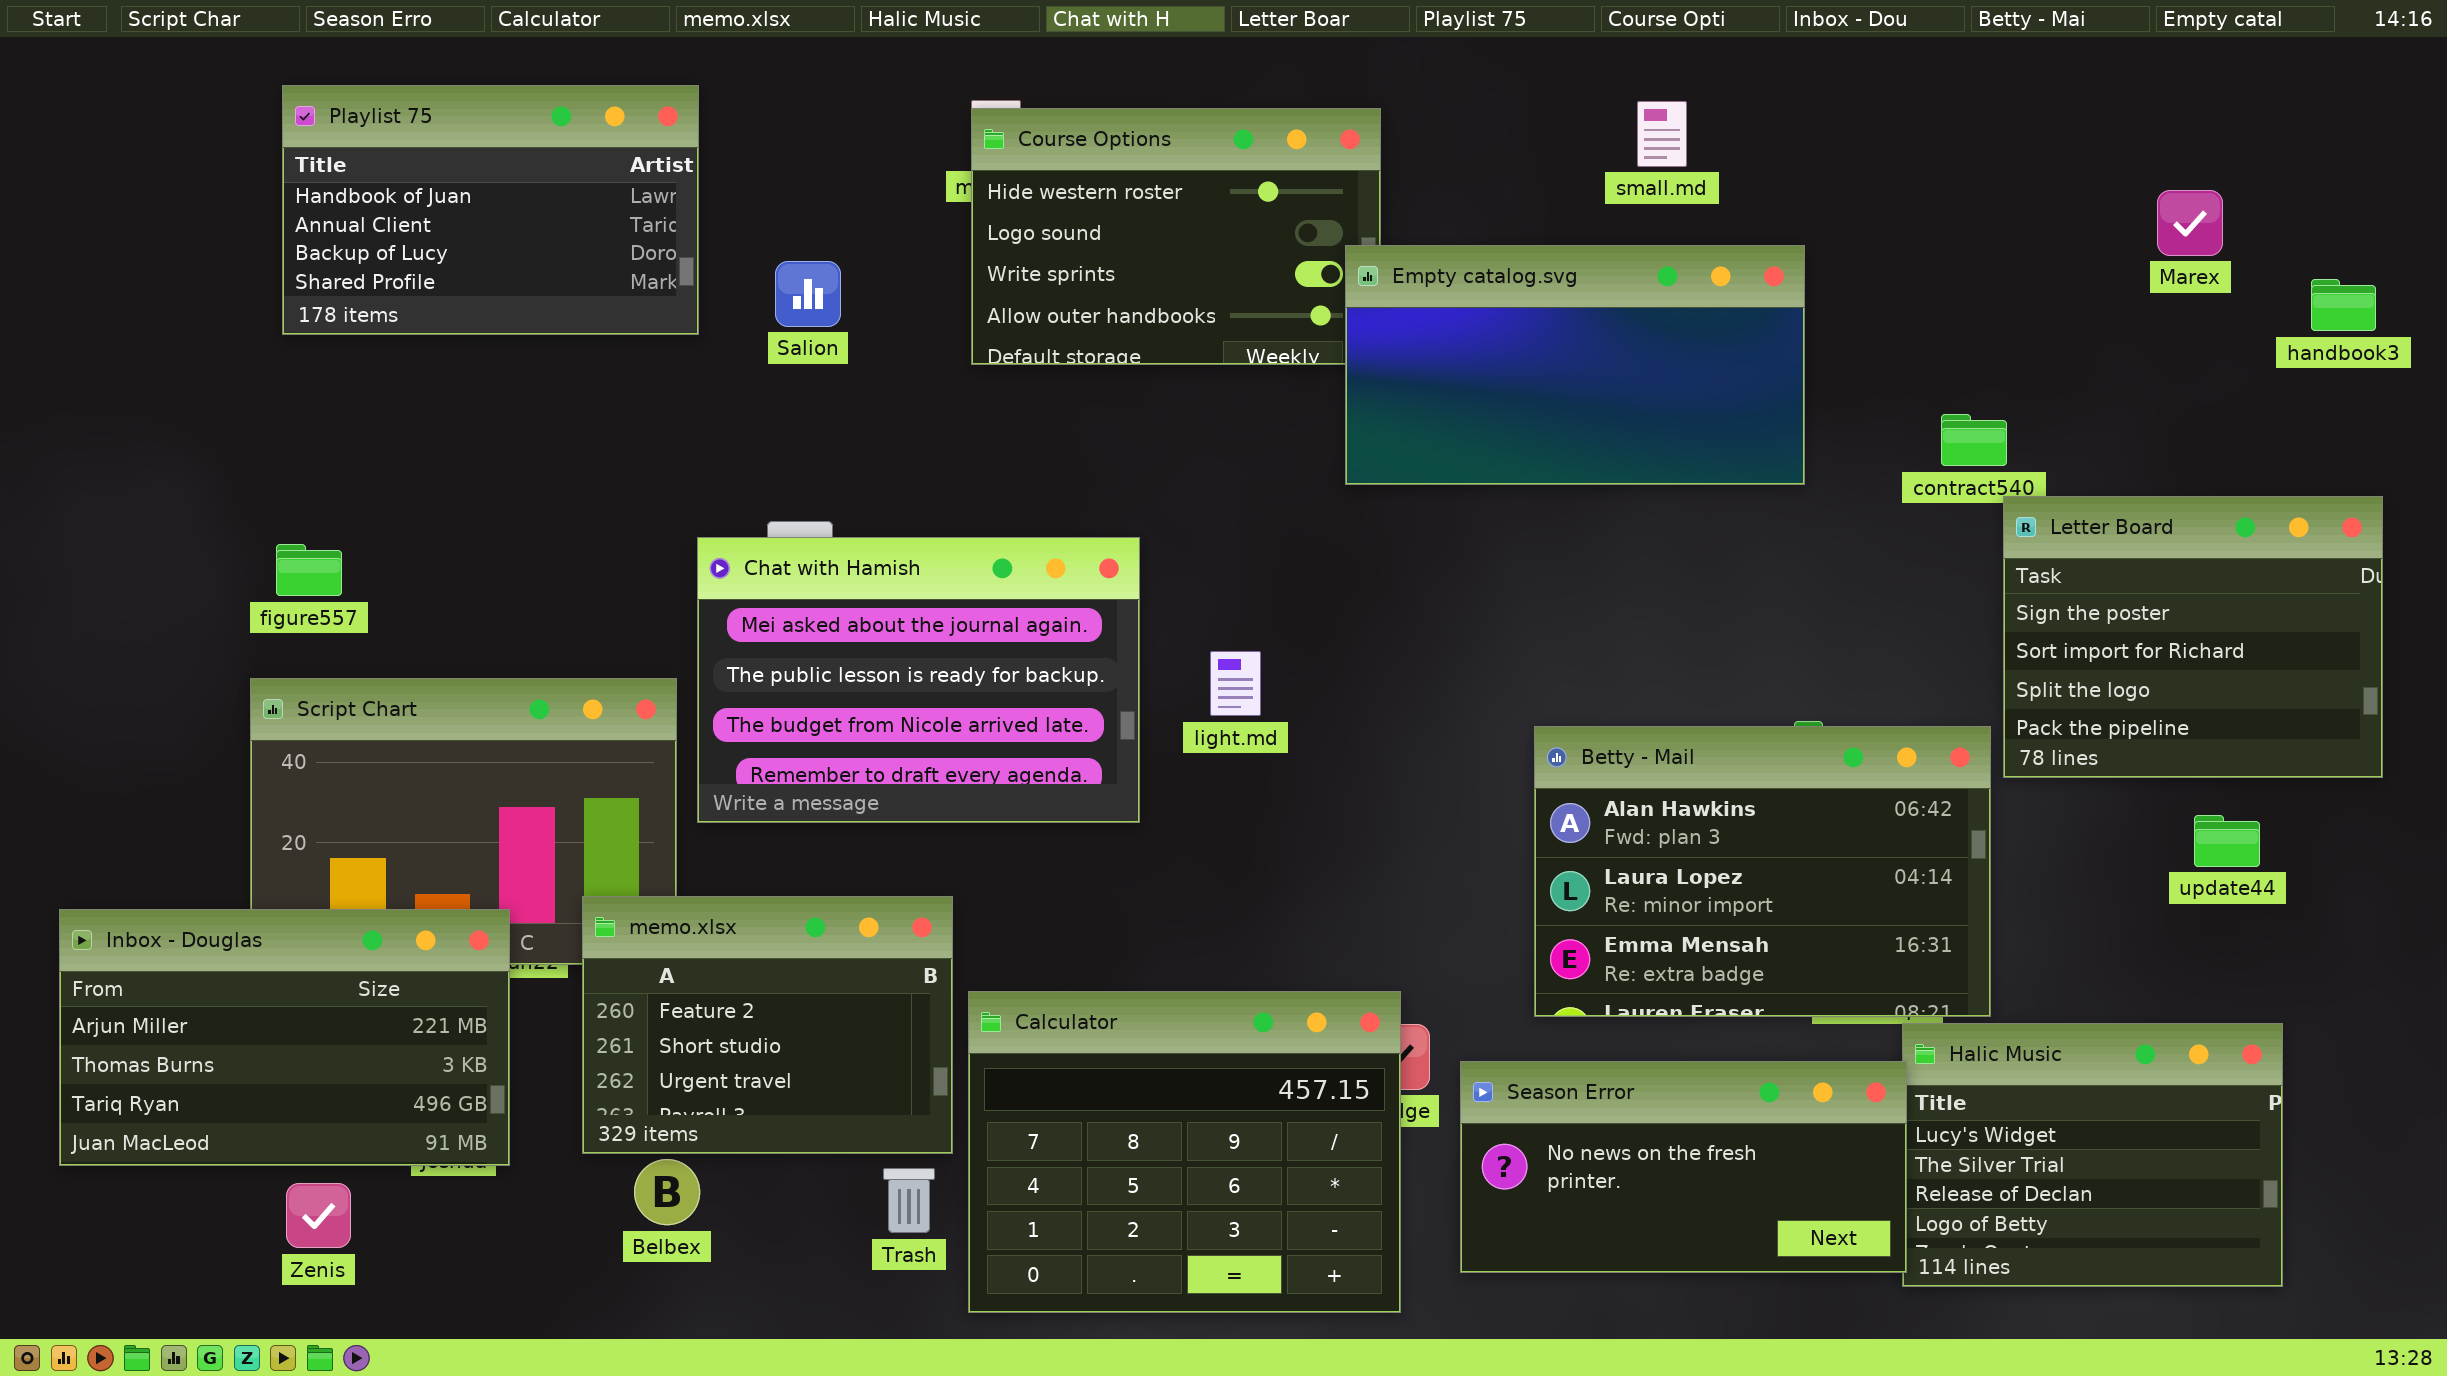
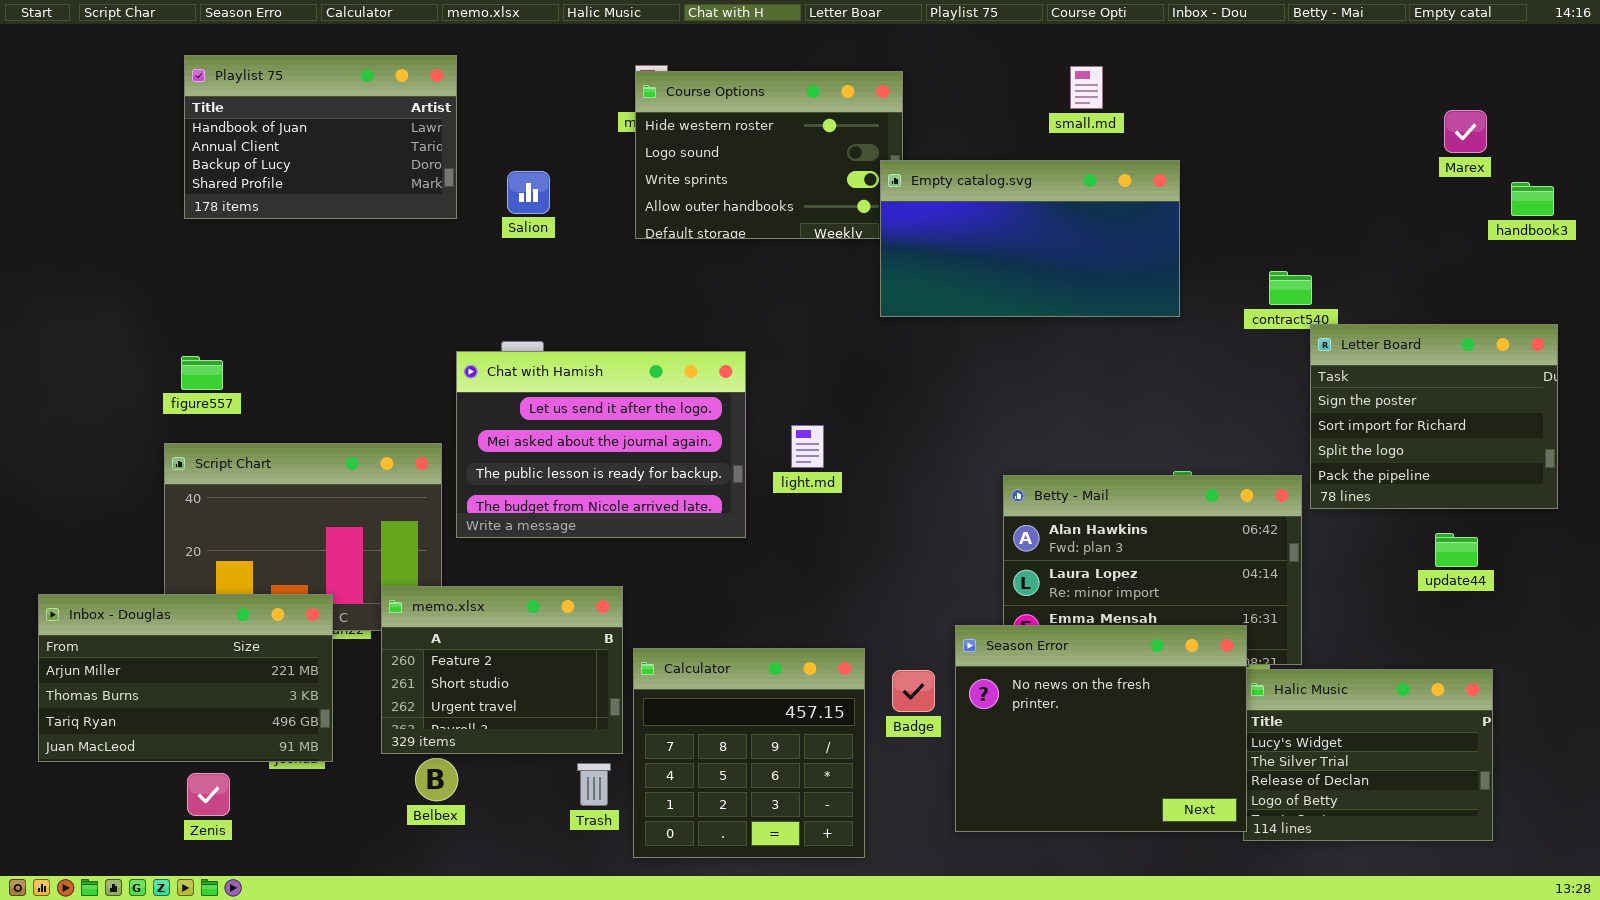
Marex: [2157,190,2223,256] -> [1444,110,1487,153], moved
Chat with Hamish: [697,537,1140,823] -> [456,351,746,538], scrolled up 1 row
Calculator: [968,991,1401,1313] -> [633,648,865,858], resized
Season Error: [1460,1061,1907,1273] -> [955,625,1247,832], resized

